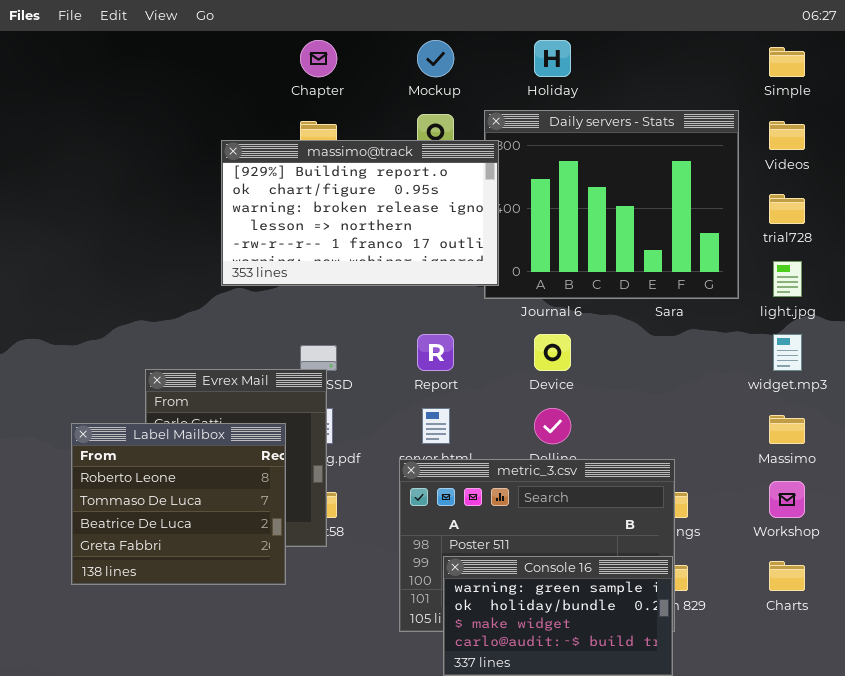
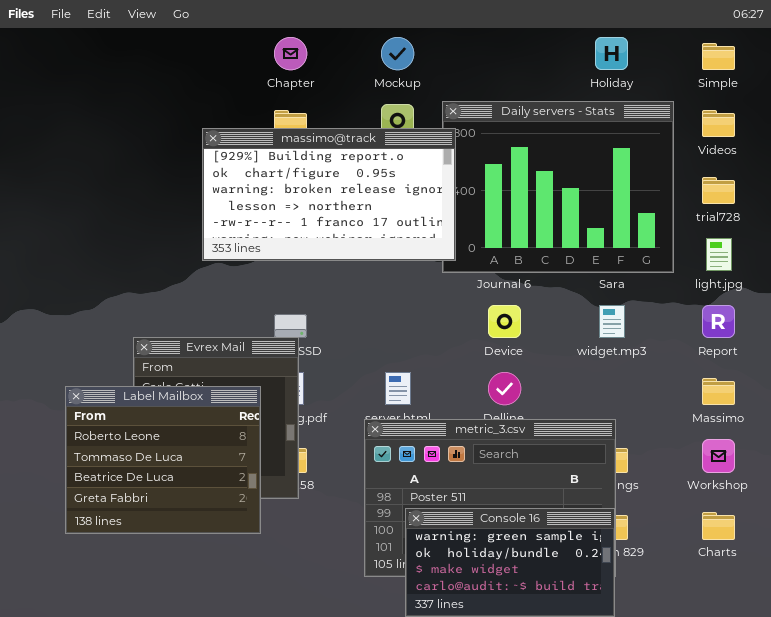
Holiday: [534,40,571,77] -> [595,37,628,70], moved
Report: [417,334,454,371] -> [702,305,735,338], moved
widget.mp3: [773,334,802,371] -> [599,305,625,338], moved

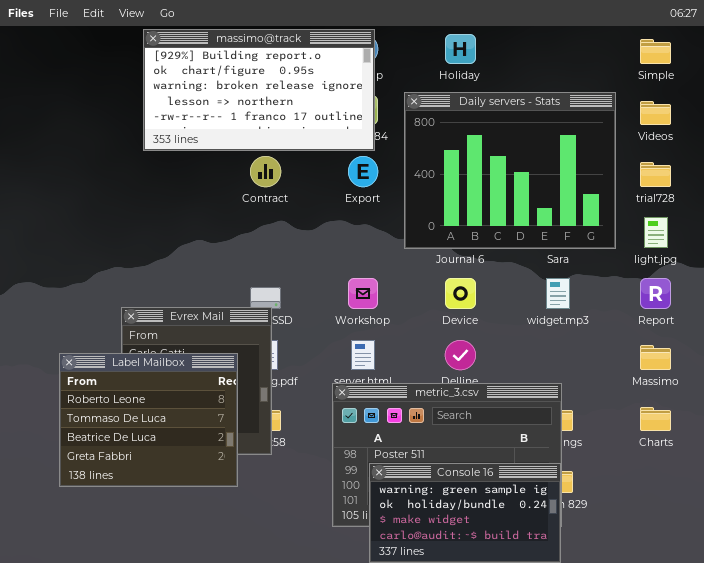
Holiday: [595,37,628,70] -> [445,34,476,64], moved
massimo@track: [202,128,456,261] -> [143,29,375,151], moved
Workshop: [702,439,735,473] -> [348,278,378,309], moved
Charts: [702,512,735,540] -> [640,407,671,431], moved

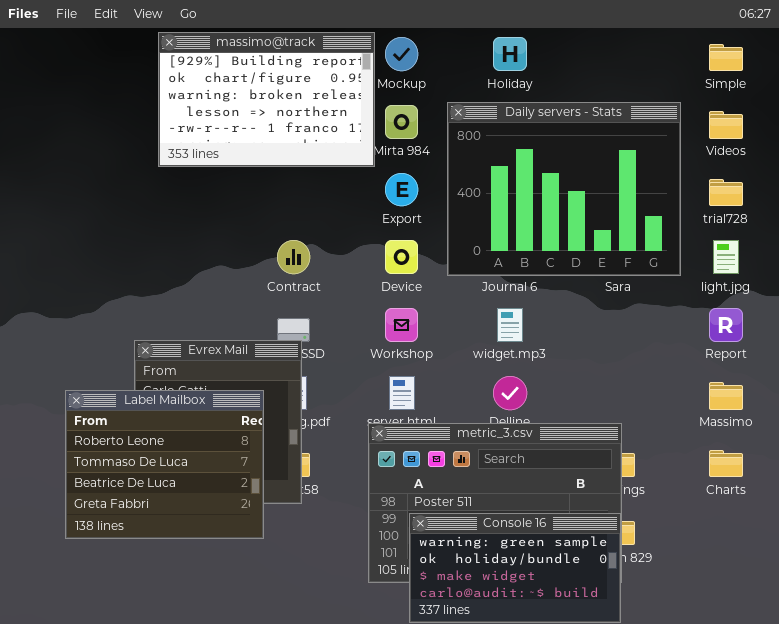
massimo@track: [143,29,375,151] -> [158,32,375,167], resized
Contract: [250,156,281,187] -> [277,240,310,274], moved
Device: [445,278,476,309] -> [385,240,418,274], moved
widget.mp3: [546,278,570,309] -> [497,308,523,342], moved

